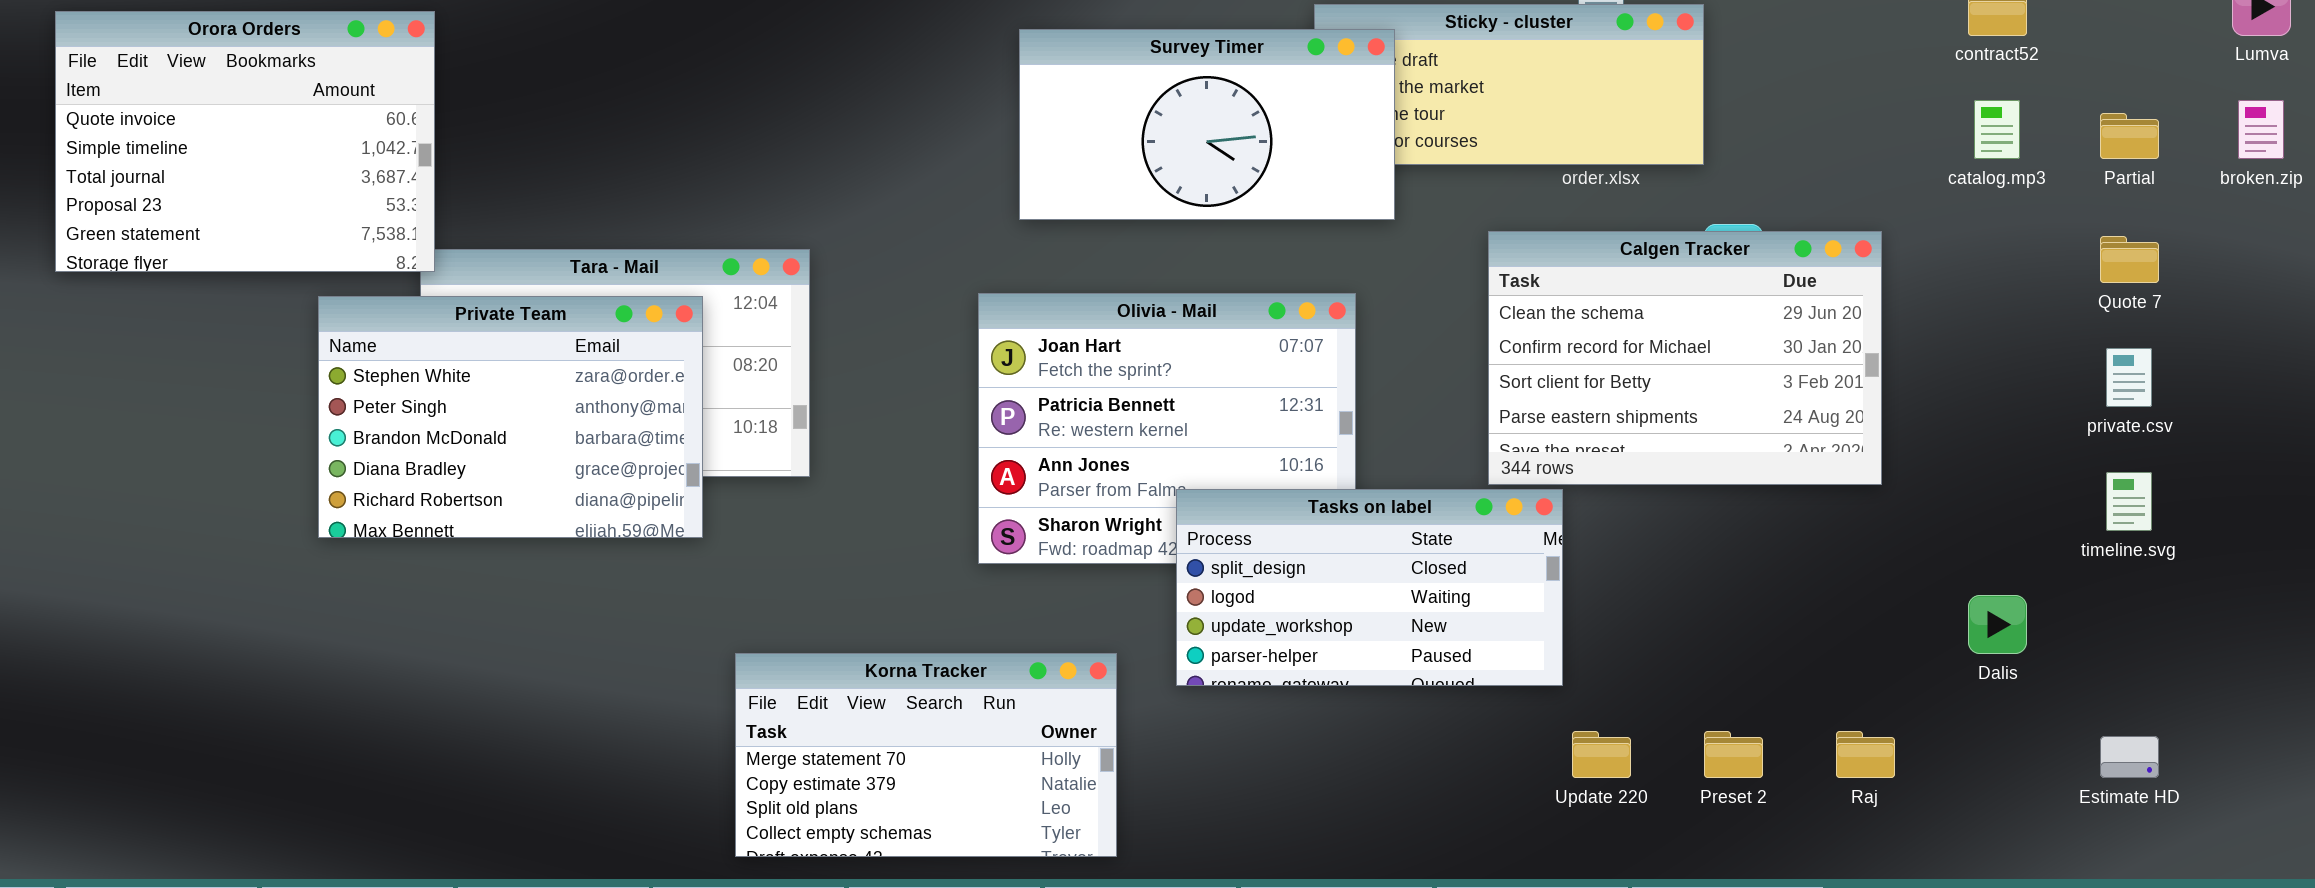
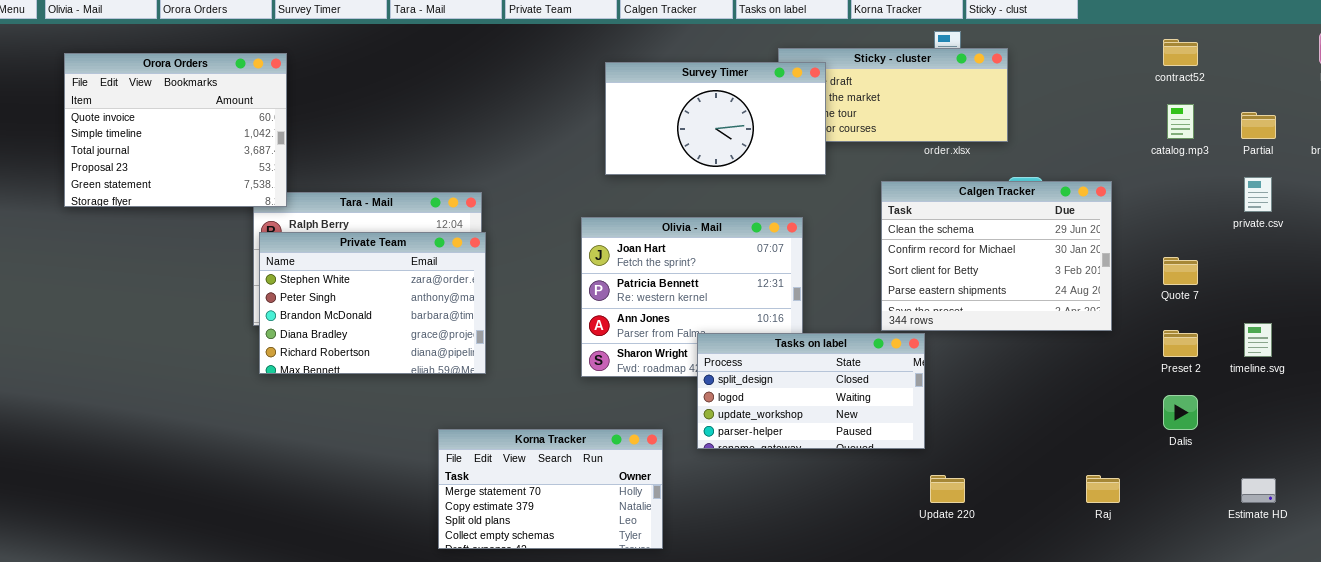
Orora Orders: [55,11,435,272] -> [64,53,287,207], moved
Quote 7: [2100,236,2159,283] -> [1163,257,1198,285], moved
Private Team: [318,296,703,538] -> [259,232,486,374], moved
private.csv: [2106,348,2152,407] -> [1244,177,1272,212], moved
Preset 2: [1704,731,1763,778] -> [1163,330,1198,357], moved

